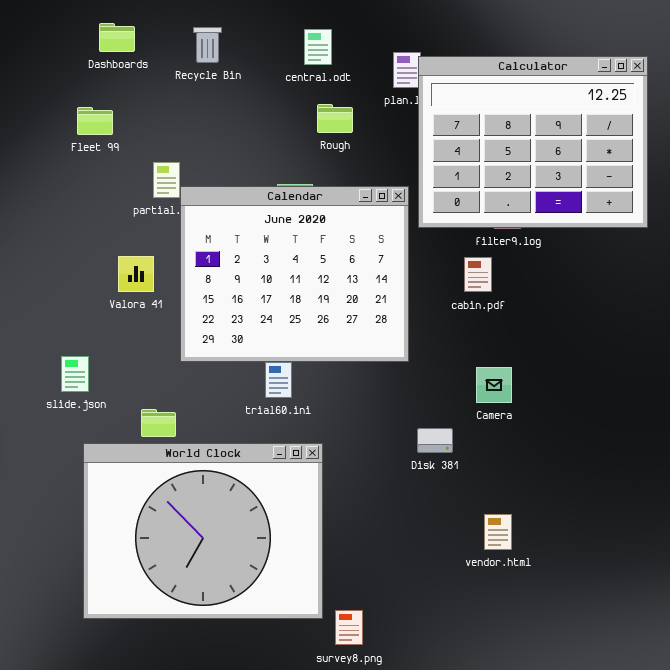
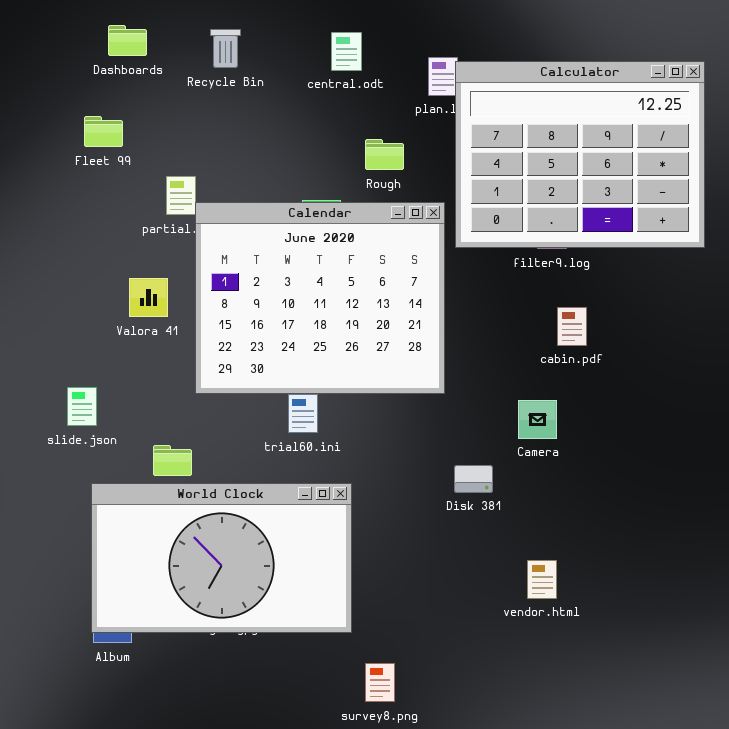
Rough: [317,104,353,133] -> [365,139,404,170], moved
cabin.pdf: [464,257,492,292] -> [557,307,587,346], moved
World Clock: [83,443,323,619] -> [91,483,352,633], resized

